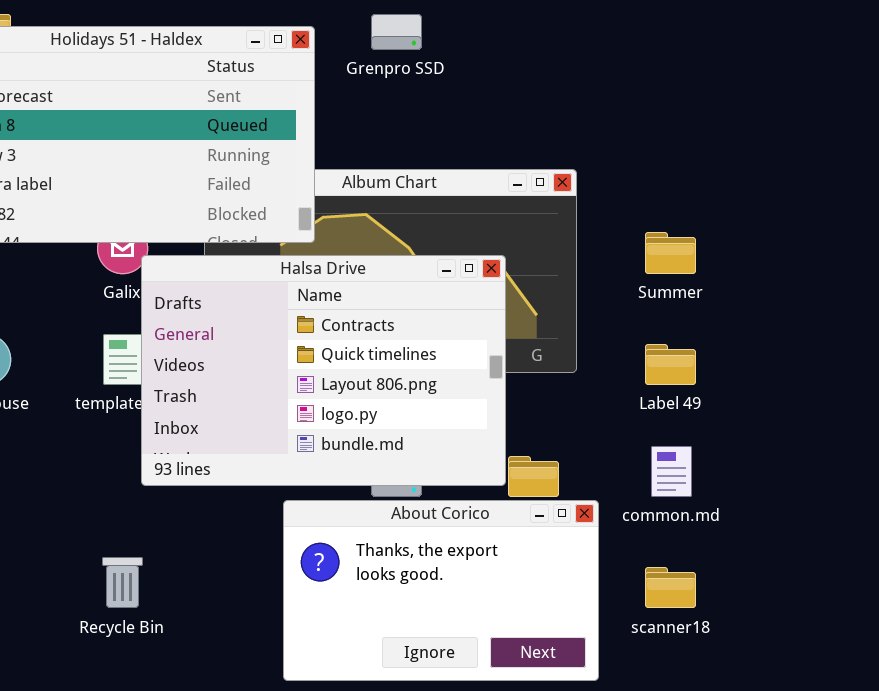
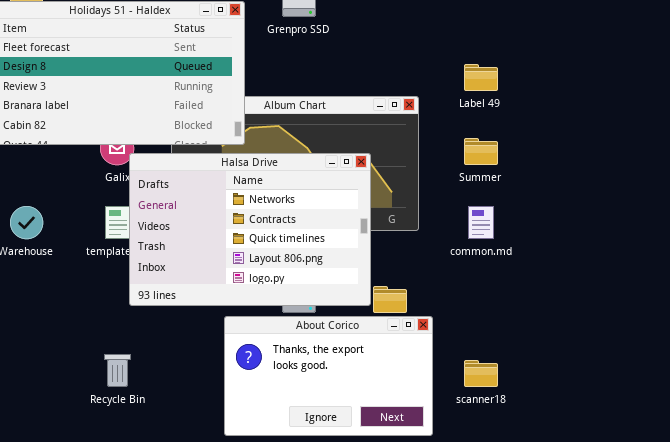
Halsa Drive: [141,255,506,486] -> [129,153,371,306], scrolled up 1 row
Label 49: [645,344,696,385] -> [464,64,498,91], moved
common.md: [651,446,692,497] -> [468,206,494,239], moved

